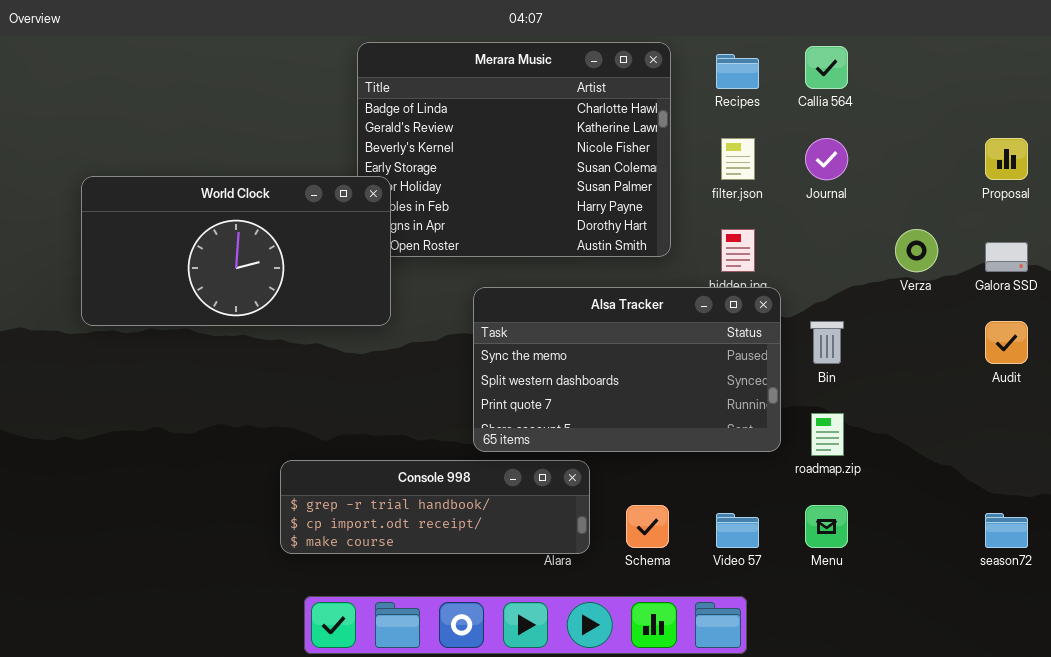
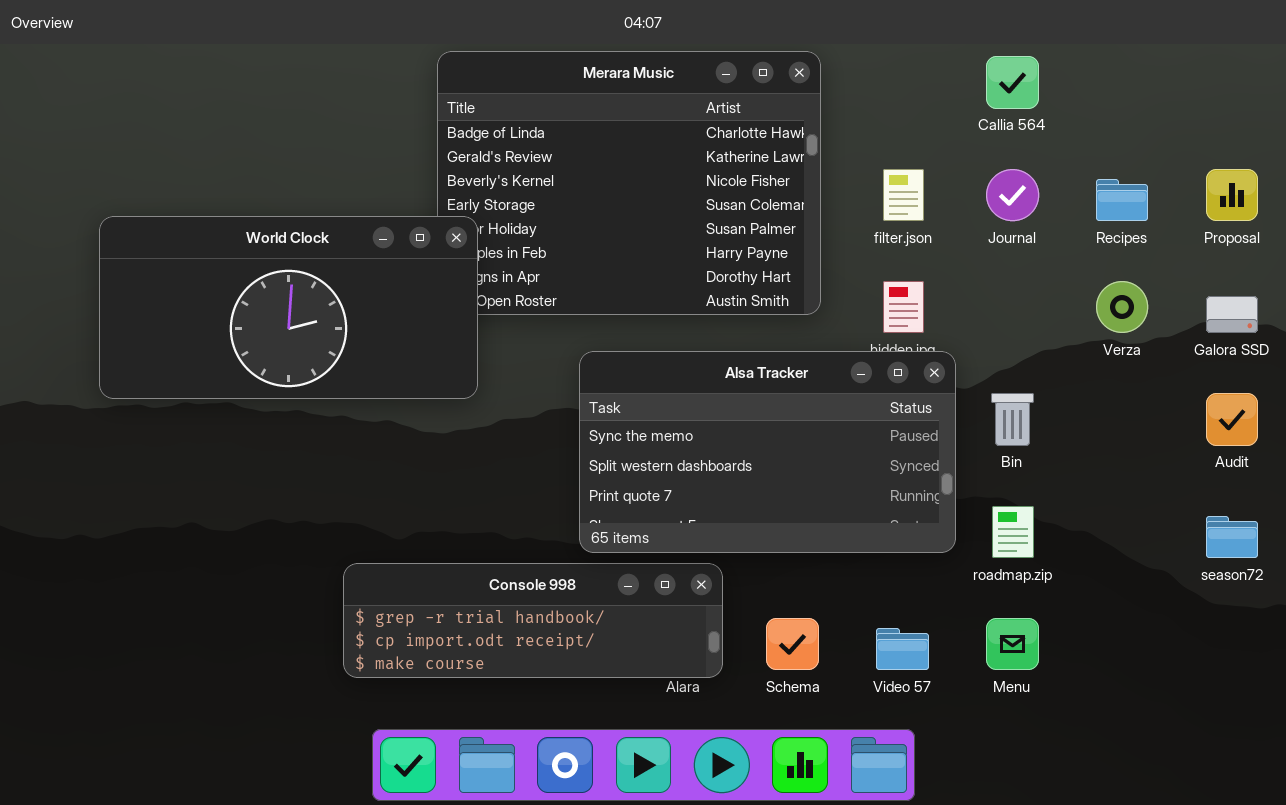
Recipes: [716,54,759,89] -> [1096,179,1148,221], moved
season72: [985,513,1028,548] -> [1206,516,1258,558], moved

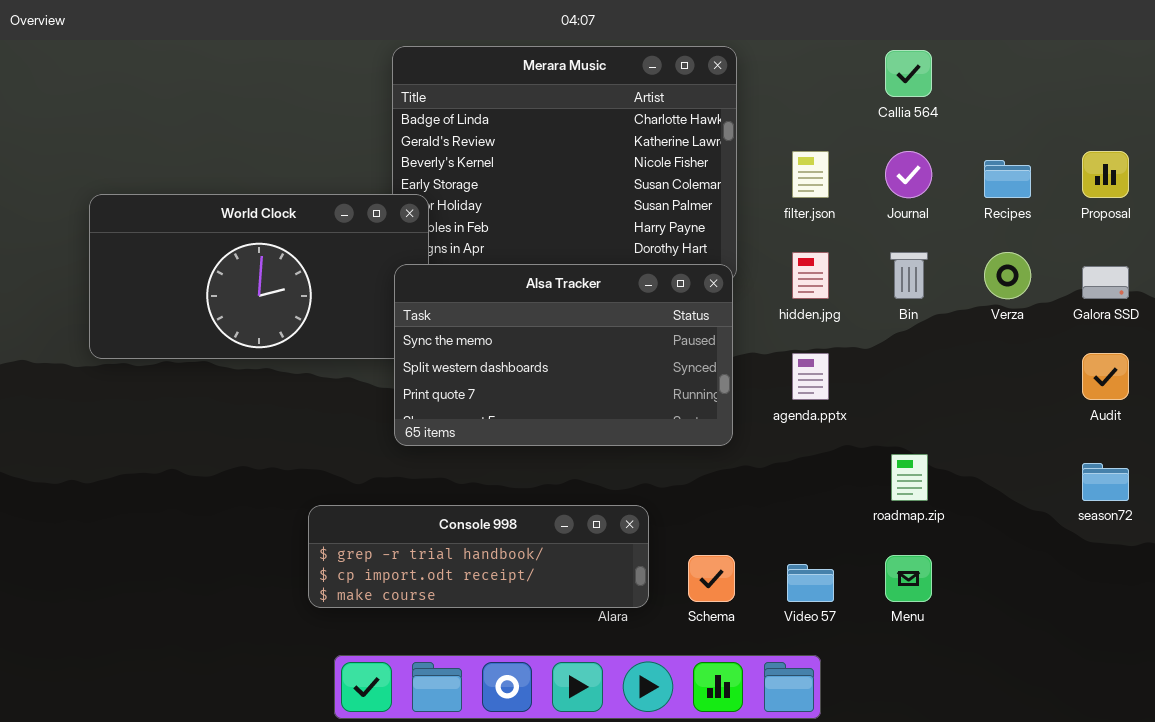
Alsa Tracker: [579,351,956,553] -> [394,264,733,446], moved
Bin: [991,393,1034,446] -> [890,252,928,299], moved

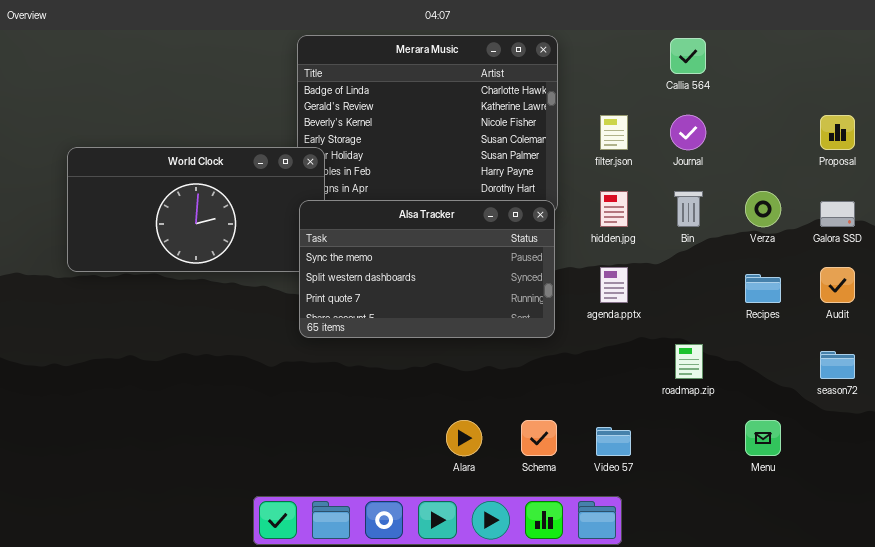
Recipes: [984,160,1031,198] -> [745,274,781,303], moved
Console 998: [308,505,649,608] -> none, closed
Menu: [885,555,932,602] -> [745,420,781,456], moved

